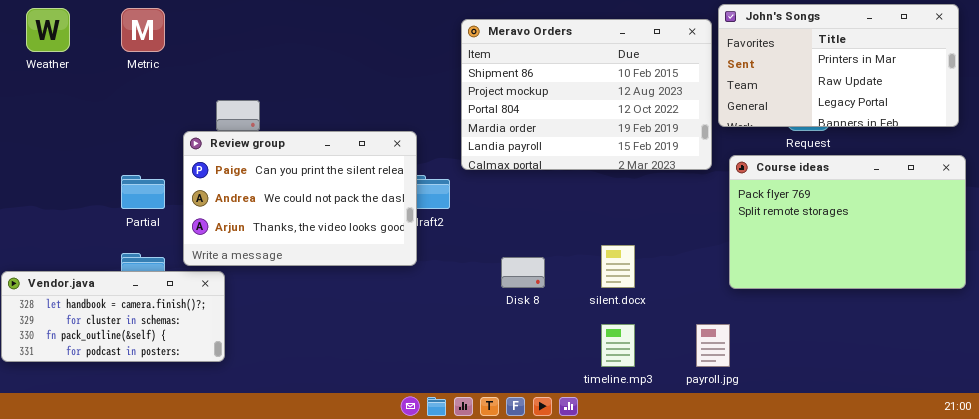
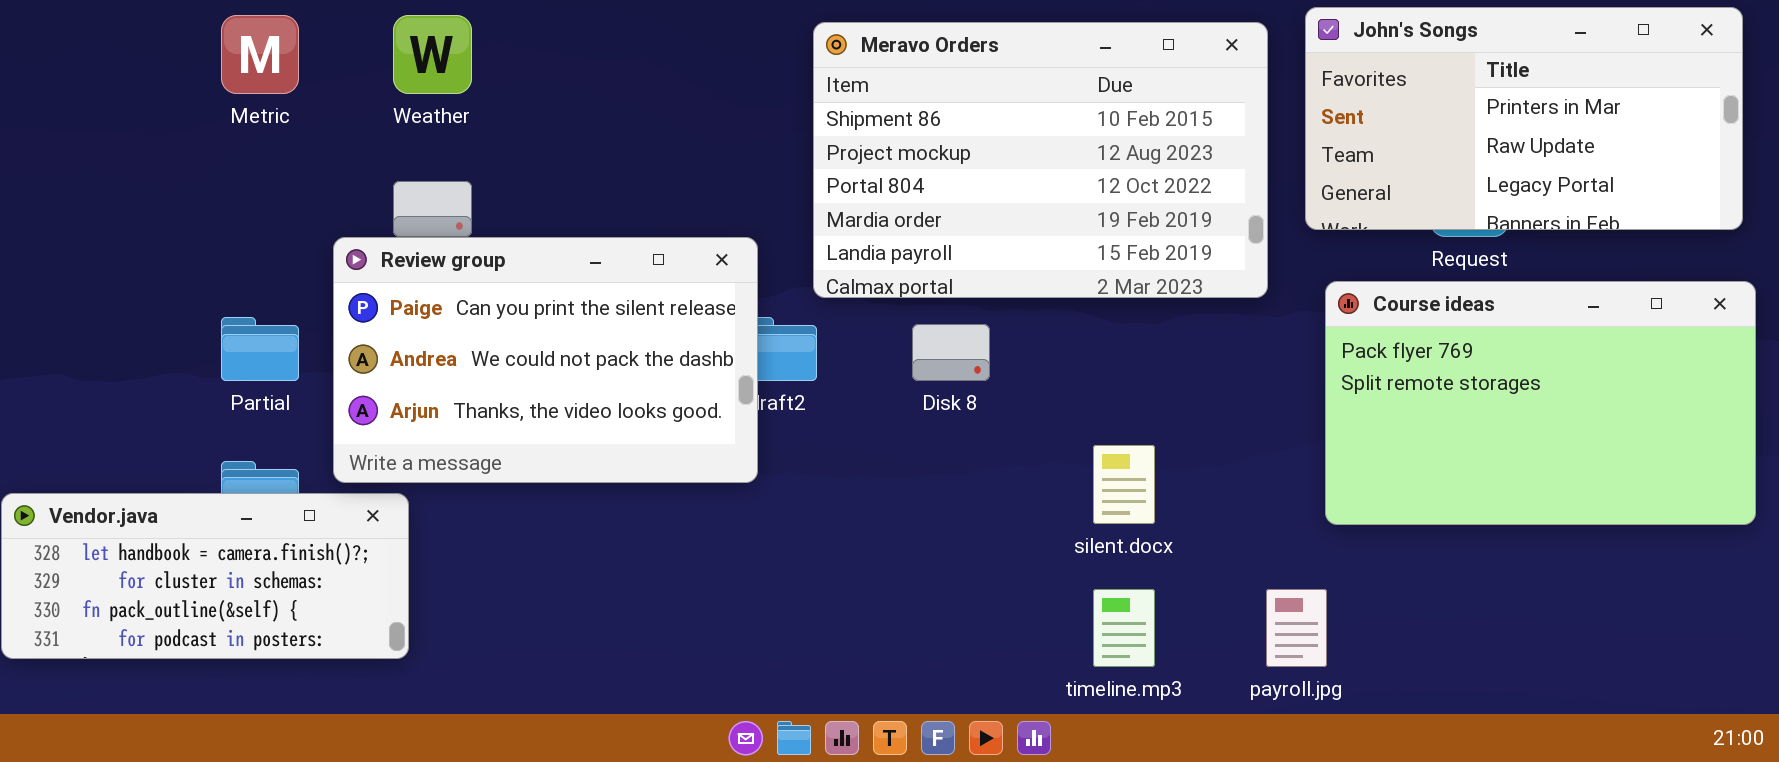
Weather: [26,8,70,52] -> [393,15,472,94], moved
Meravo Orders: [461,19,712,170] -> [813,22,1268,298], moved
Disk 8: [501,257,545,288] -> [912,324,990,381], moved

